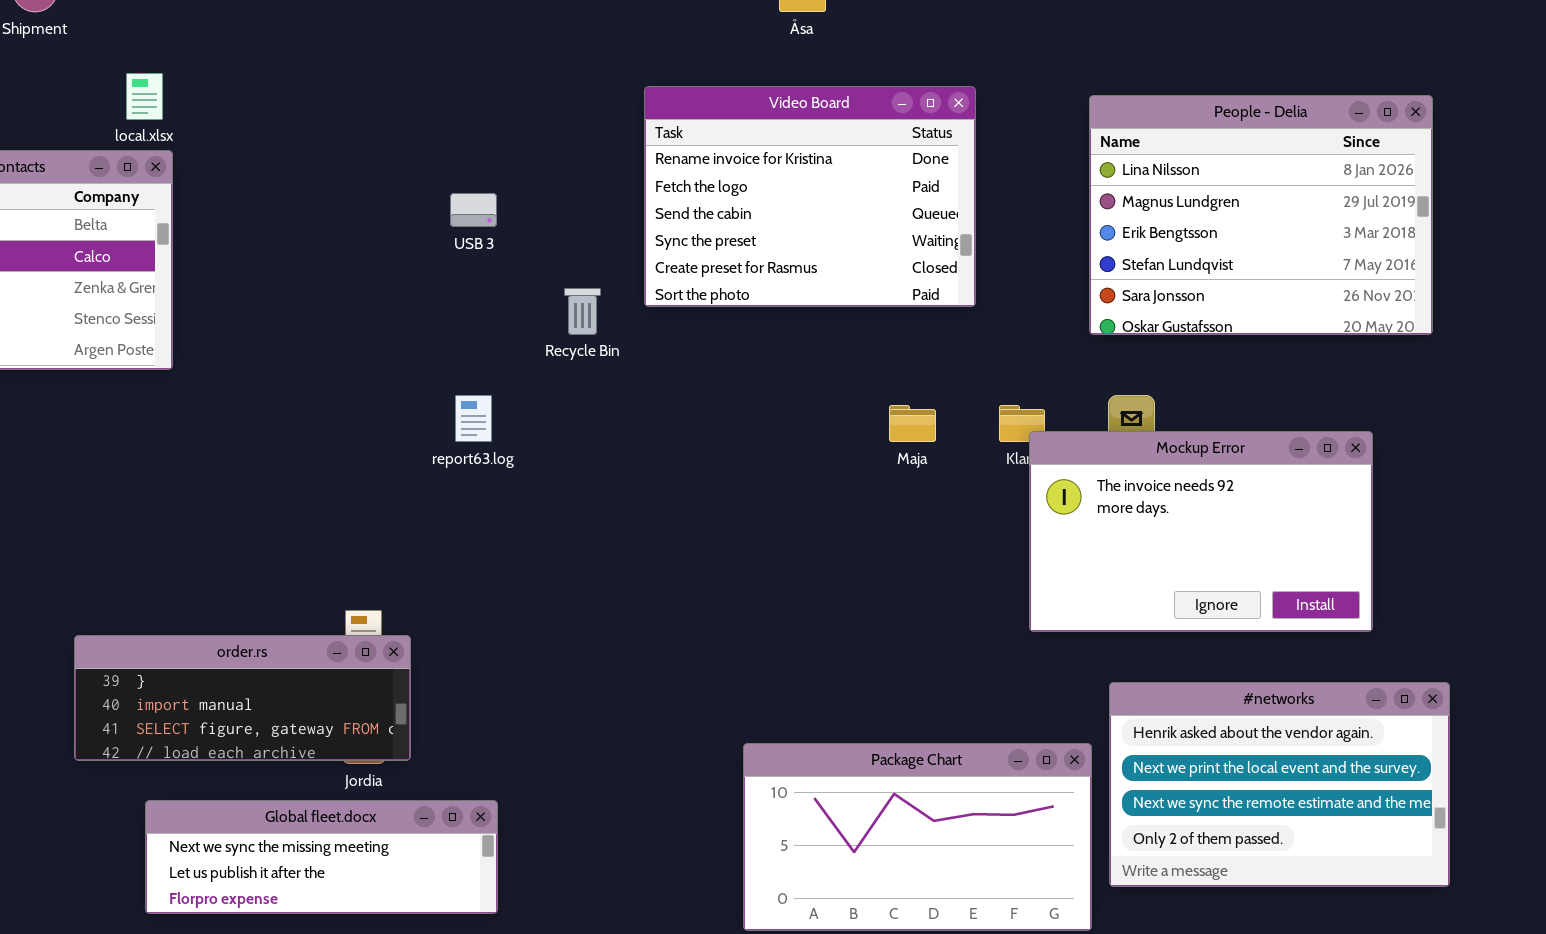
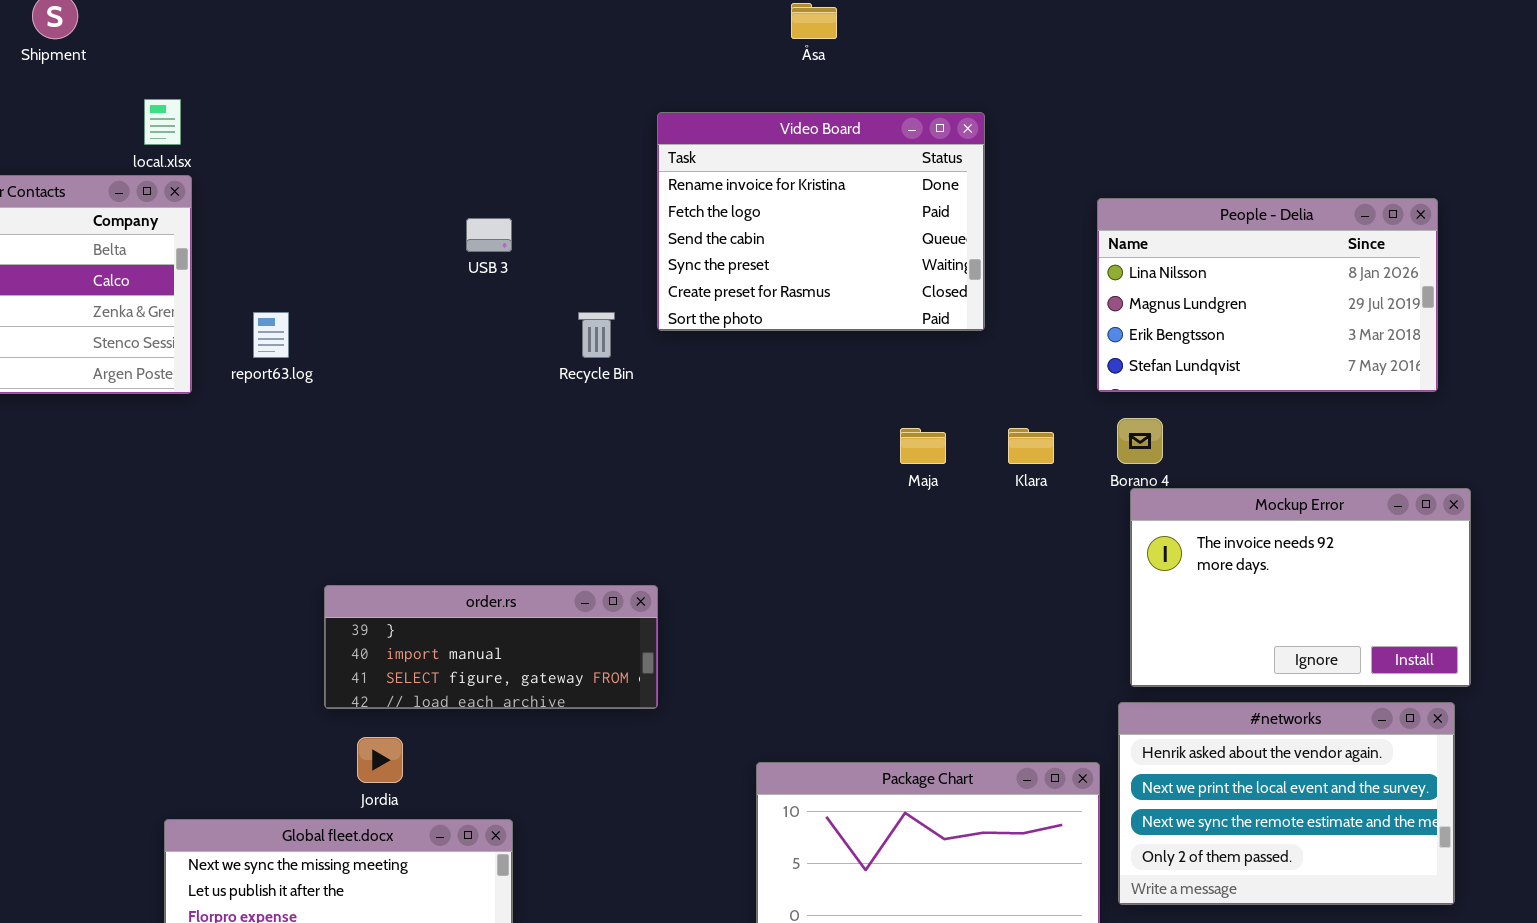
People - Delia: [1089,95,1433,335] -> [1097,198,1438,392], moved, resized
report63.log: [455,395,492,442] -> [253,312,289,358], moved
Mockup Error: [1029,431,1373,632] -> [1130,488,1471,687], moved
order.rs: [74,635,411,761] -> [324,585,658,709], moved

